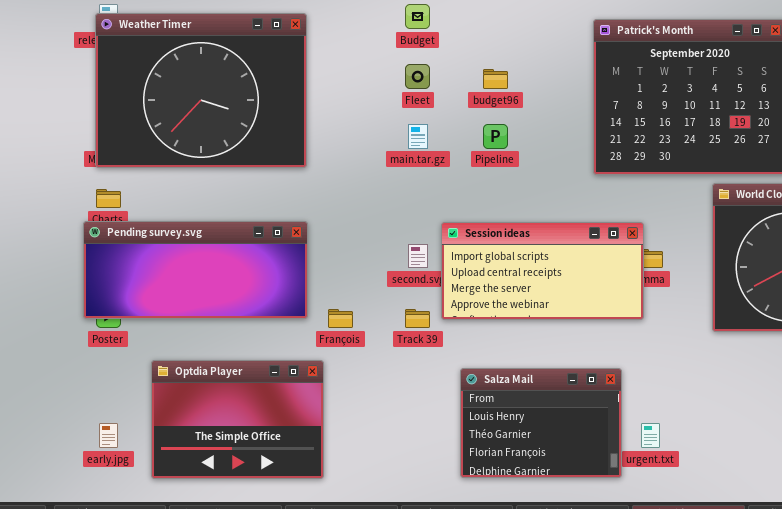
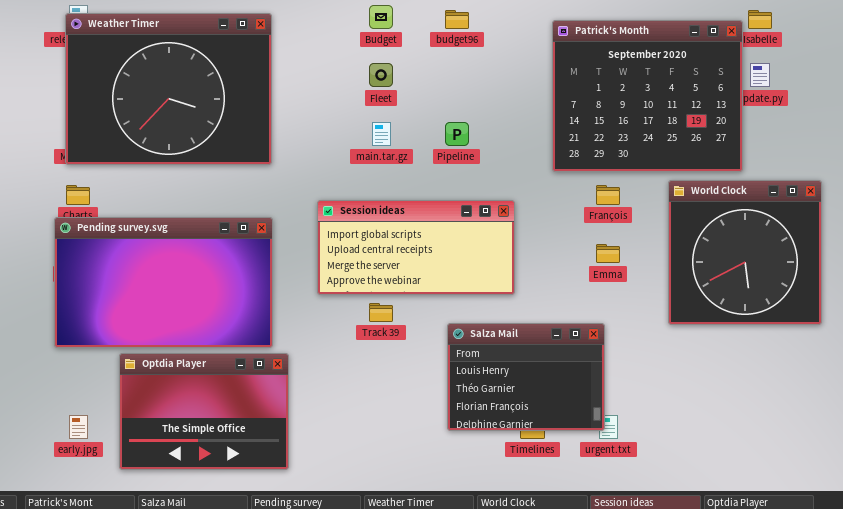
budget96: [483,69,508,89] -> [445,10,469,29], moved
Pending survey.svg: [83,221,308,319] -> [54,217,273,348], resized
Session ideas: [441,222,644,320] -> [317,200,515,295], moved
François: [328,309,353,328] -> [596,185,620,205], moved
Salza Mail: [460,368,622,478] -> [447,323,605,431], moved

